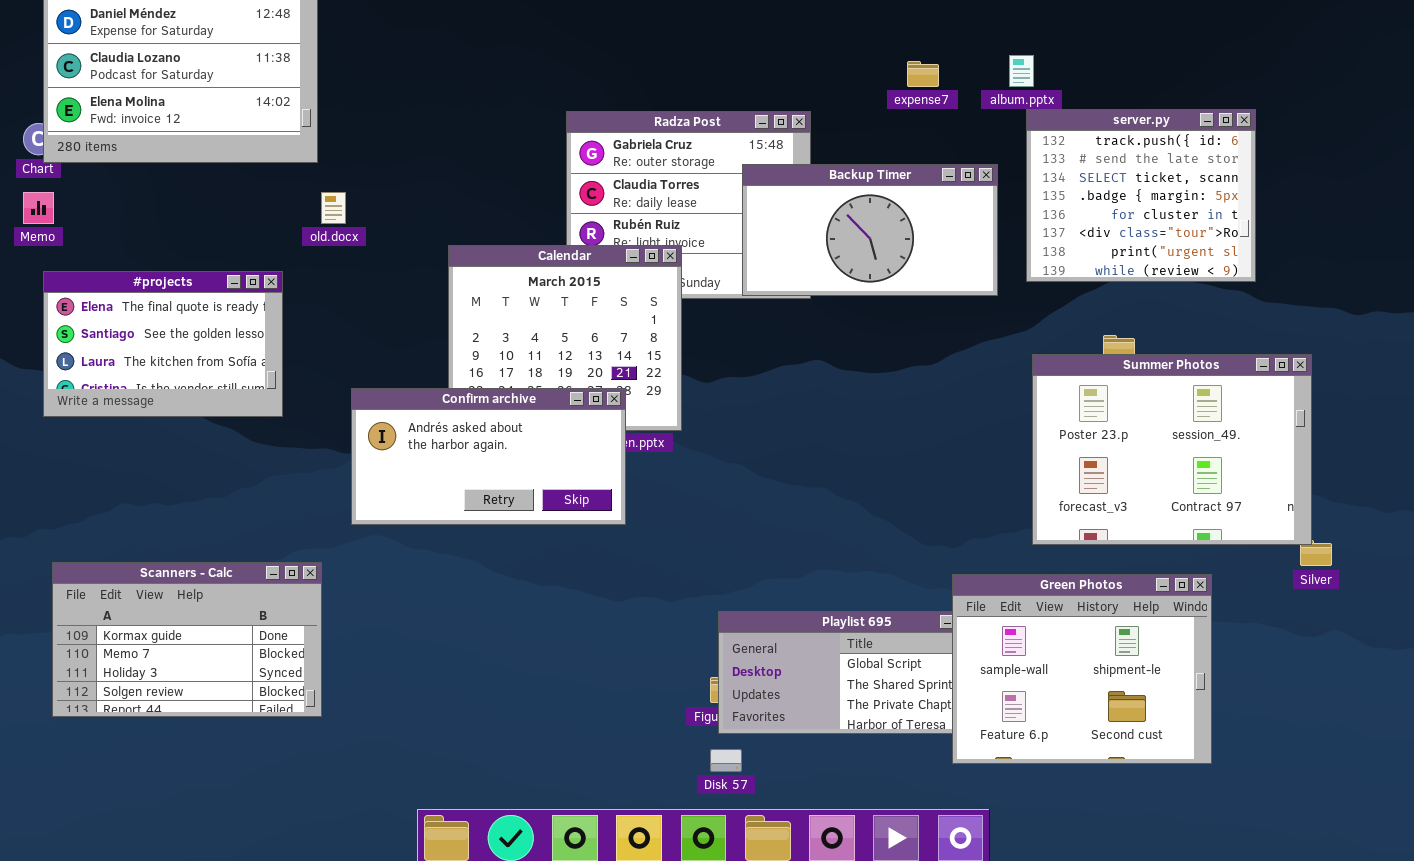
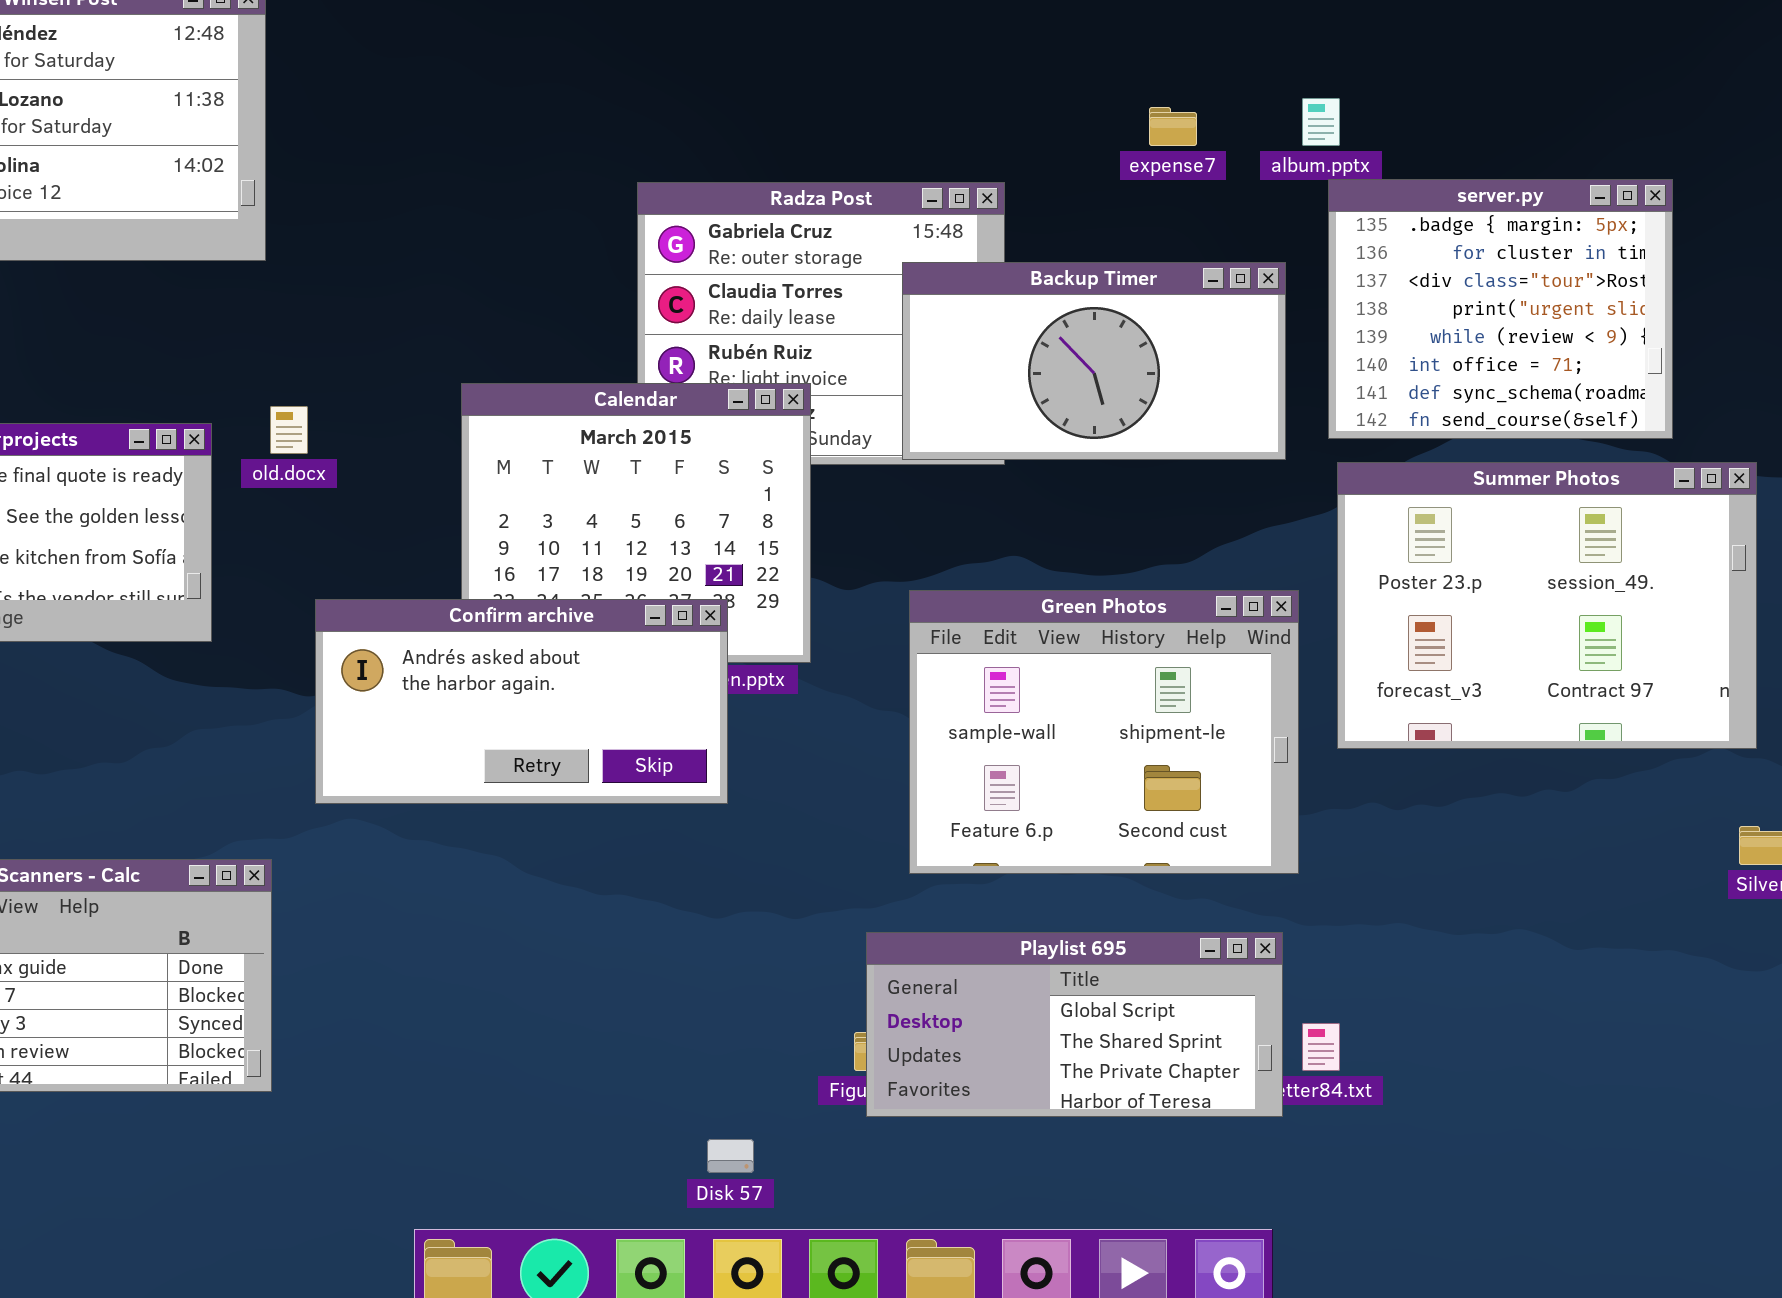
server.py: [1026,109,1256,282] -> [1328,179,1673,439], scrolled down 3 rows
old.docx: [321,192,346,224] -> [270,406,308,454], moved
Summer Photos: [1032,354,1312,545] -> [1337,462,1757,749], moved
Green Photos: [952,574,1212,764] -> [909,590,1299,874], moved
Disk 57: [710,749,742,772] -> [707,1139,754,1173], moved

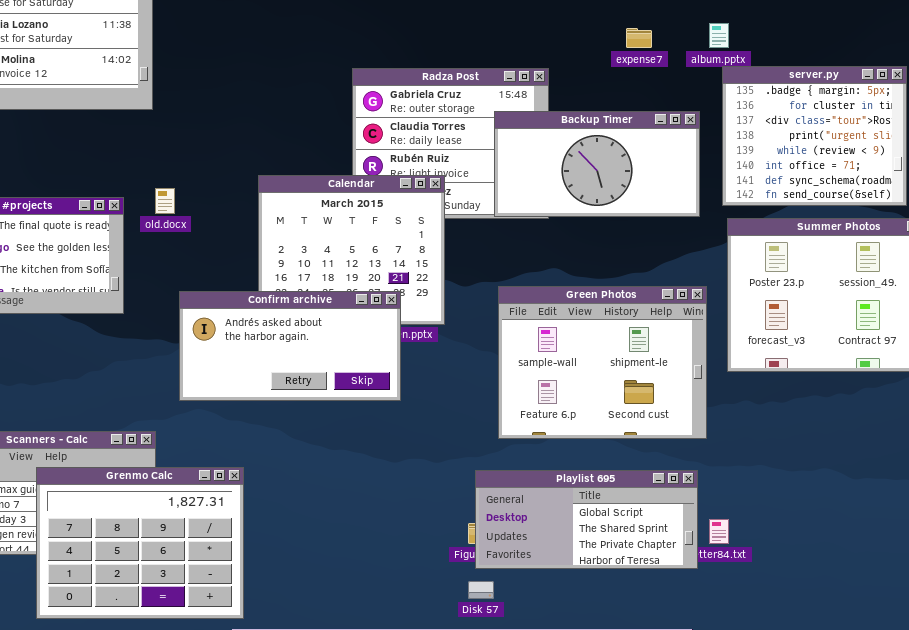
Grenmo Calc: none -> [36,467,244,619], opened
Disk 57: [707,1139,754,1173] -> [468,581,494,599], moved

